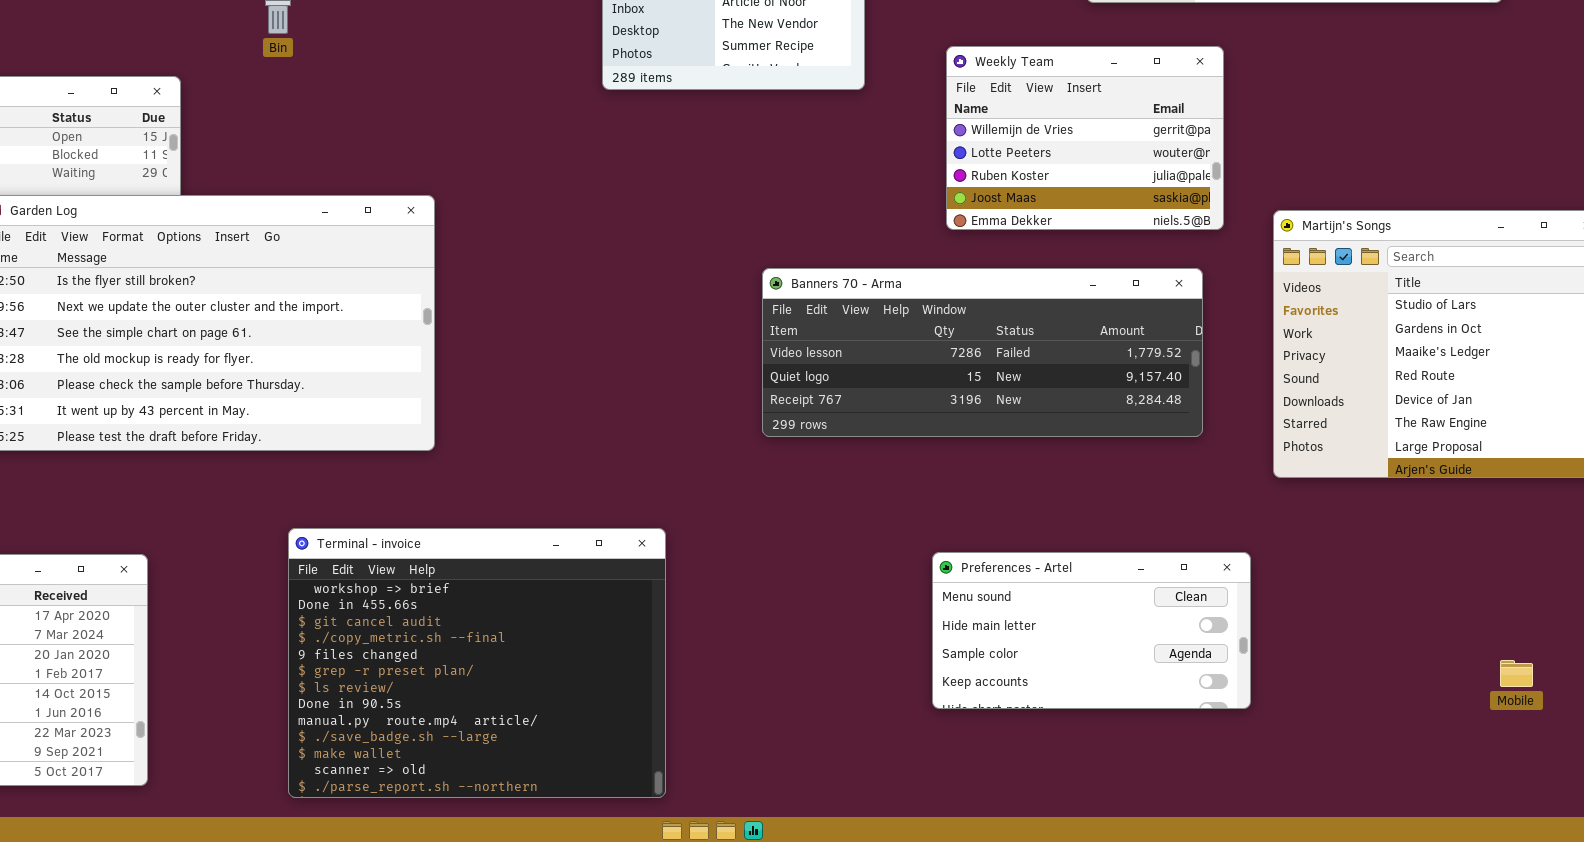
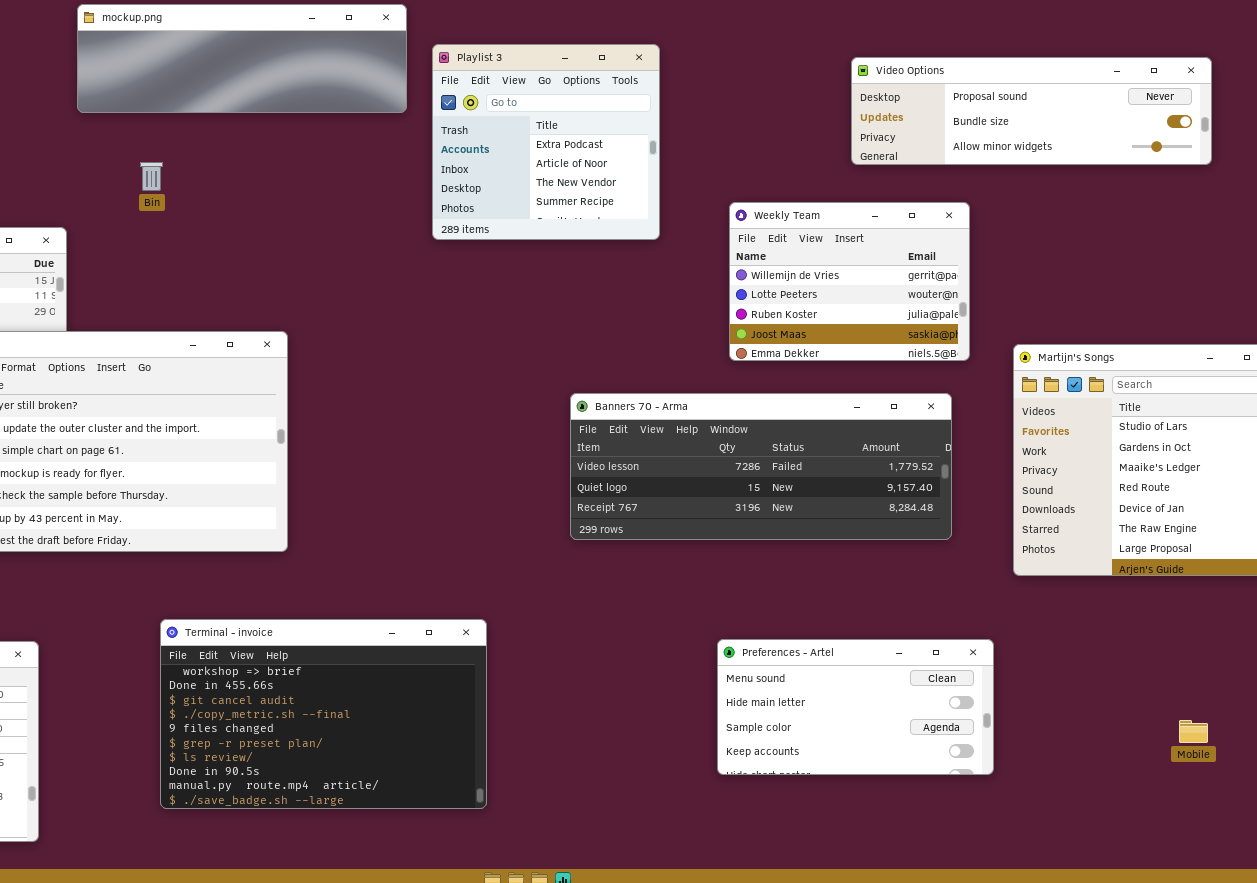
Terminal - invoice: [288,528,666,798] -> [160,619,487,809], resized
Mobile: [1500,660,1533,687] -> [1179,720,1208,743], moved

